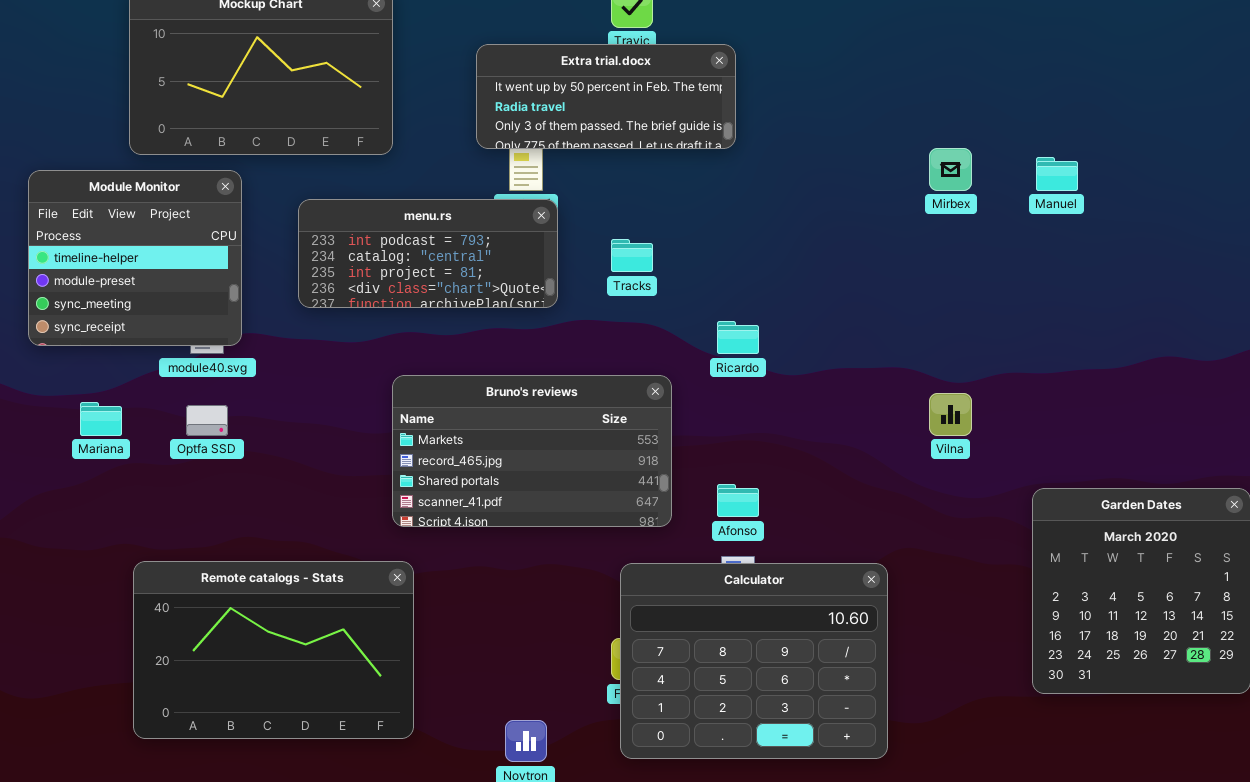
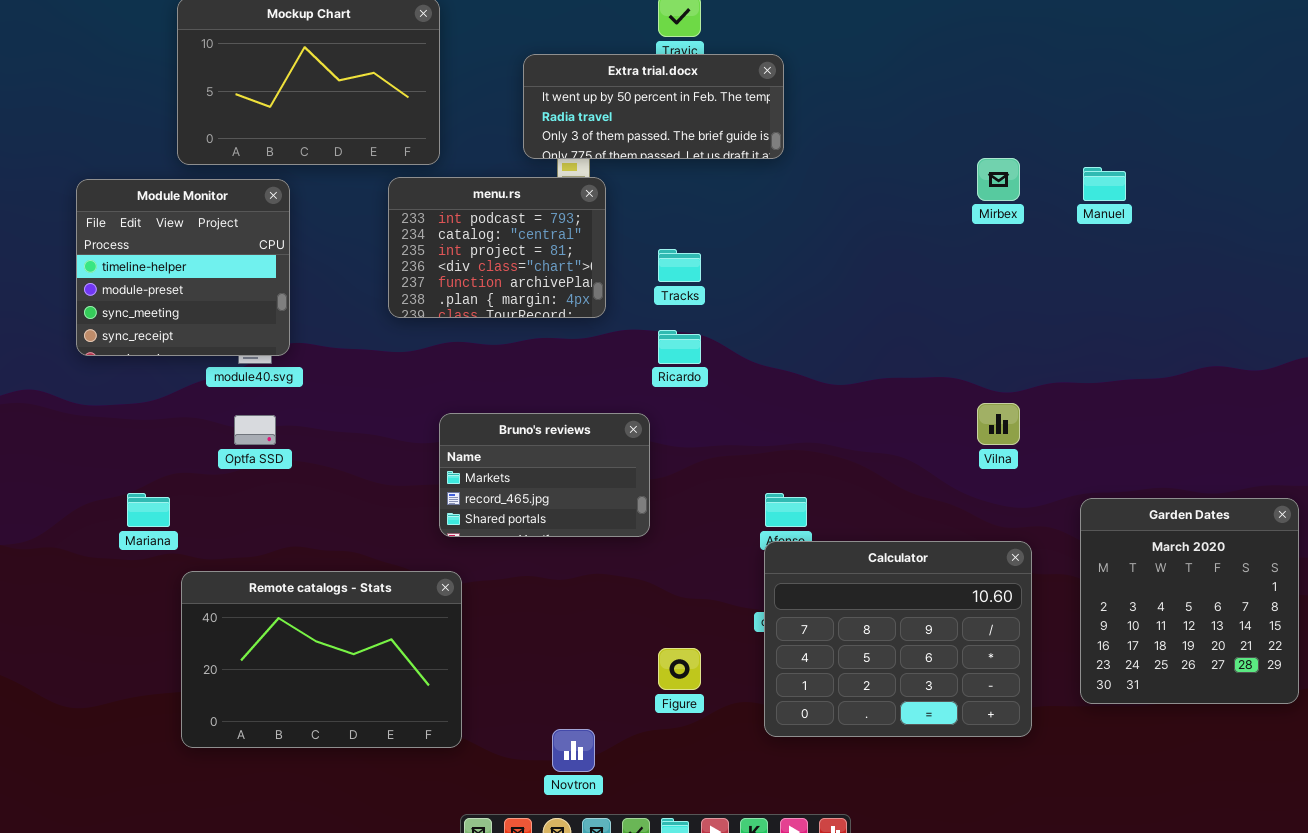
menu.rs: [298,199,558,308] -> [388,177,606,318], resized
Ricardo: [717,321,759,354] -> [658,330,701,364], moved
Bruno's reviews: [392,375,672,527] -> [439,413,650,537], resized
Mariana: [80,402,122,436] -> [127,493,170,527], moved
Calculator: [620,563,888,759] -> [764,541,1032,737], moved

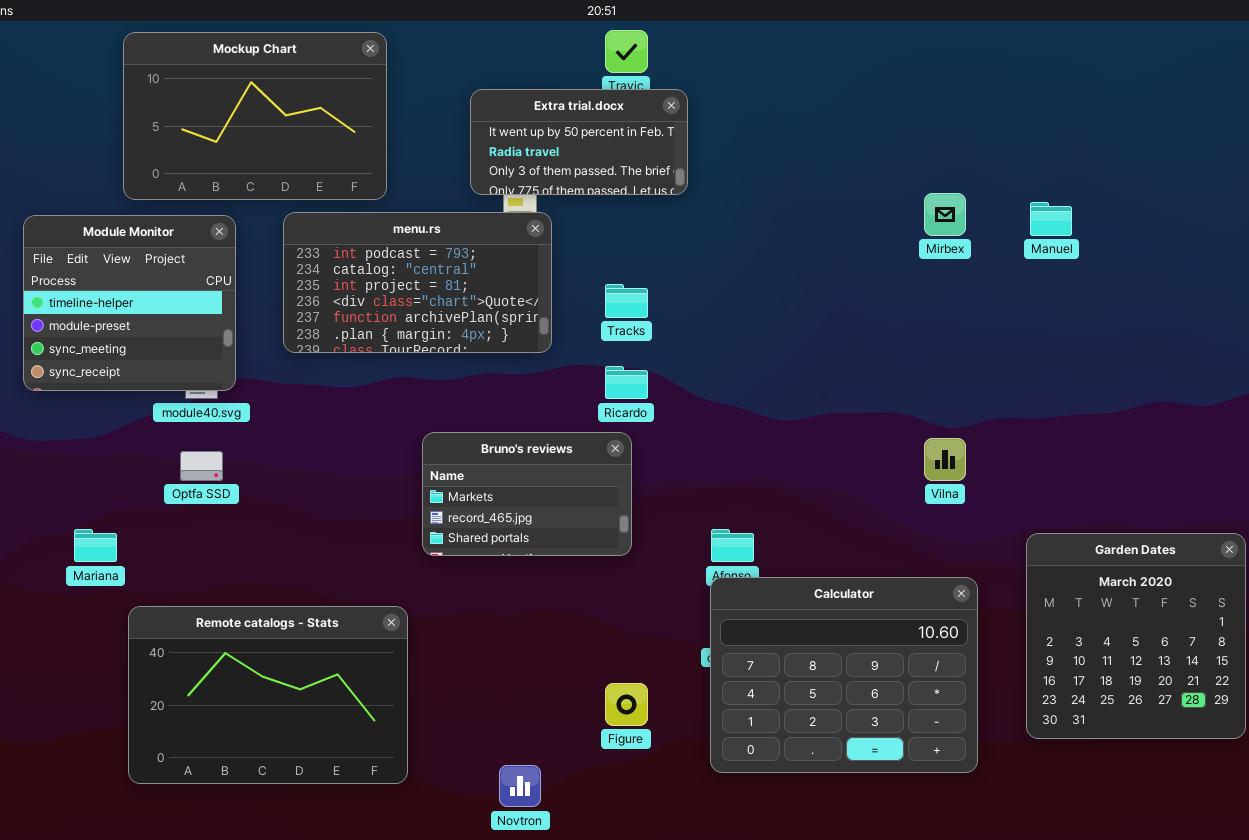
Extra trial.docx: [523,54,784,159] -> [470,89,688,195], resized
menu.rs: [388,177,606,318] -> [283,212,552,353], resized
Bruno's reviews: [439,413,650,537] -> [422,432,632,556], moved

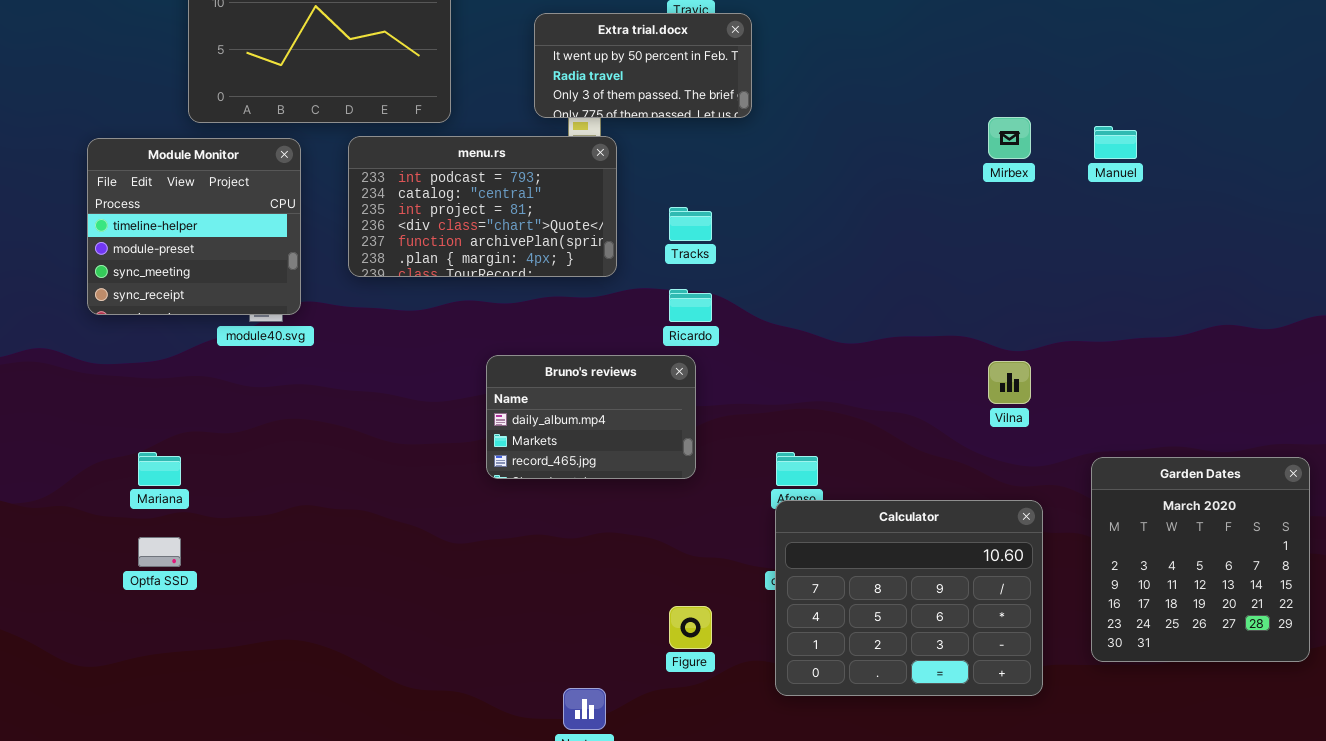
Bruno's reviews: [422,432,632,556] -> [486,355,696,479], scrolled up 1 row
Optfa SSD: [180,451,223,481] -> [138,537,181,567], moved
Remote catalogs - Stats: [128,606,408,784] -> none, closed

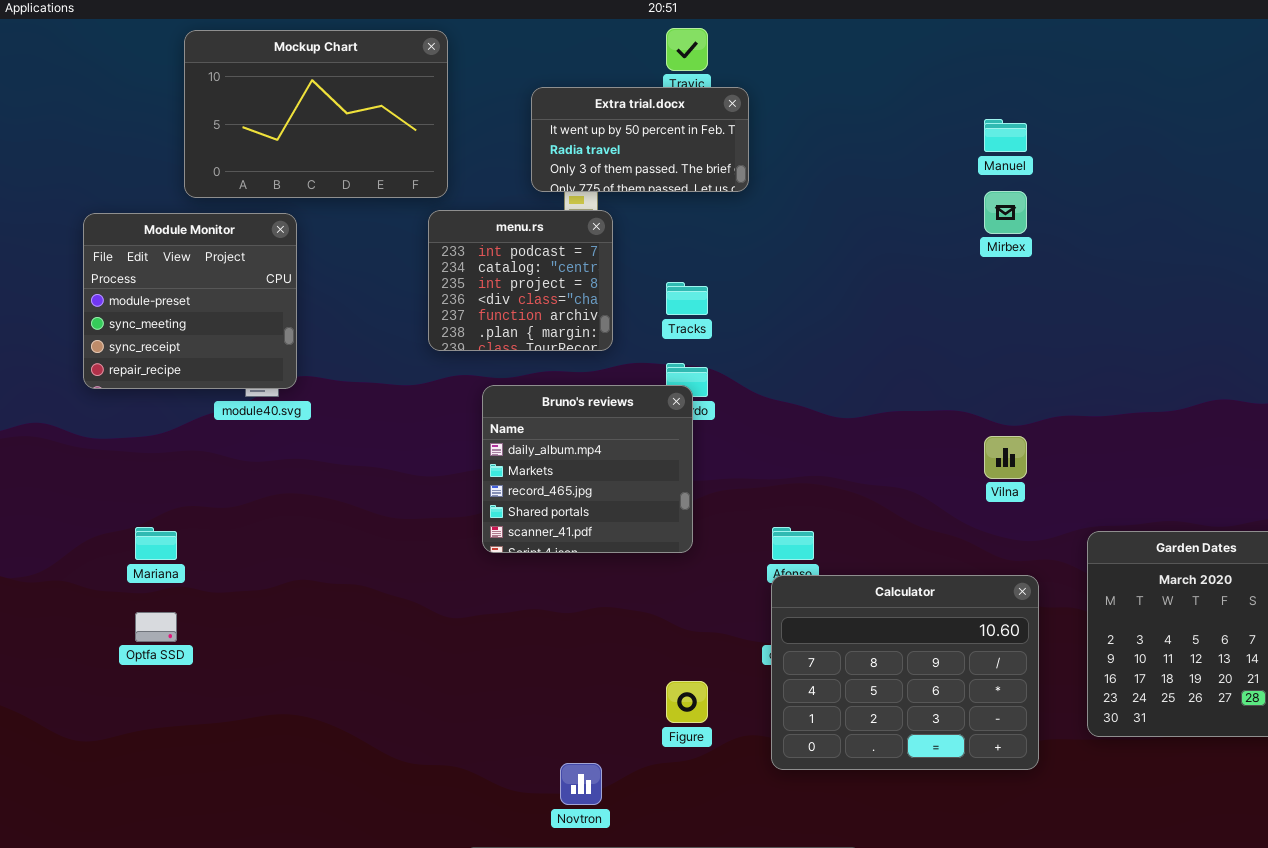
Manuel: [1094,126,1137,159] -> [984,119,1027,152], moved
menu.rs: [348,136,617,277] -> [428,210,613,351], resized
Module Monitor: [87,138,301,315] -> [83,213,297,389], scrolled down 1 row
Bruno's reviews: [486,355,696,479] -> [482,385,693,553], resized

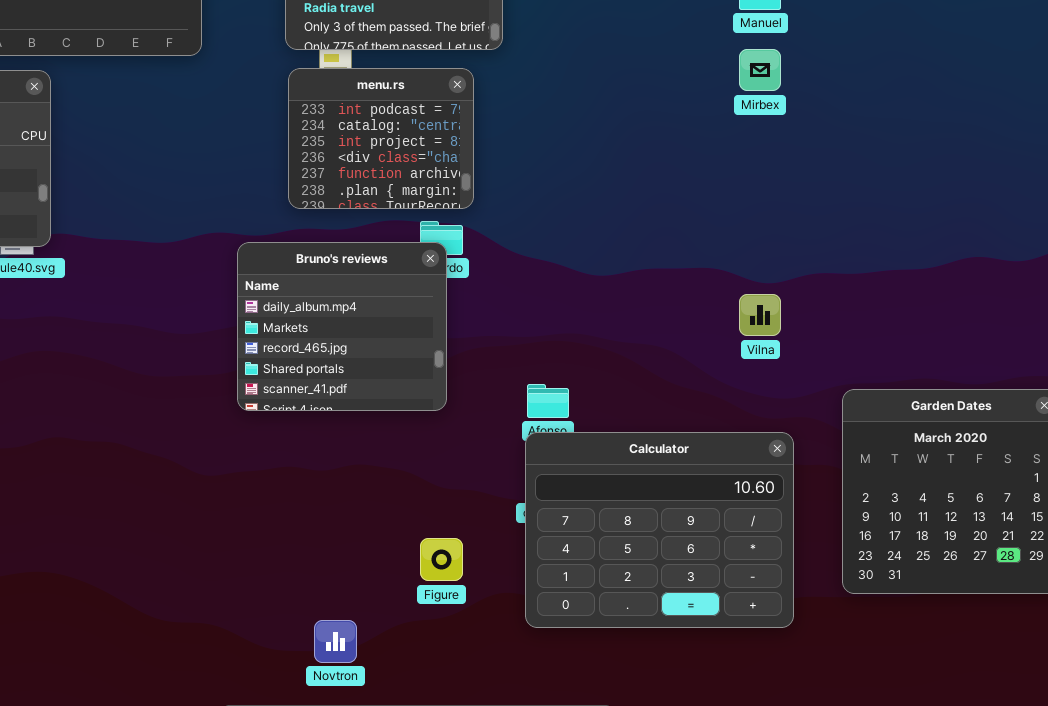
menu.rs: [428,210,613,351] -> [288,68,474,209], moved

